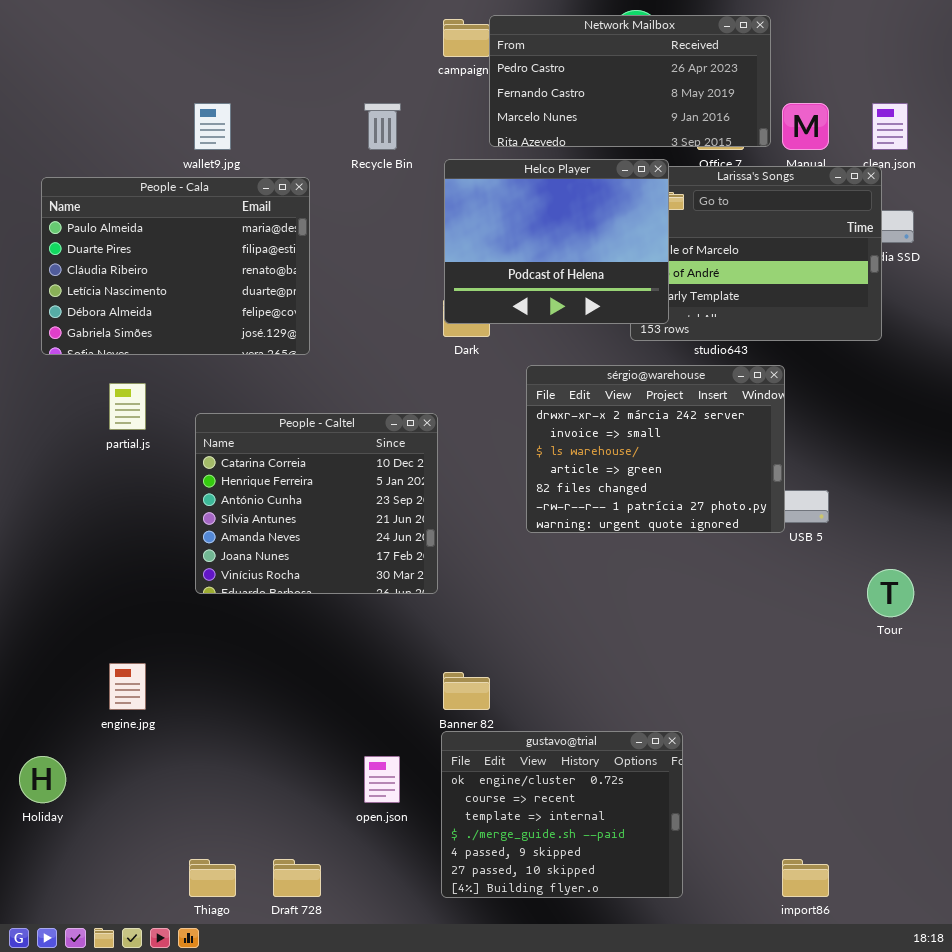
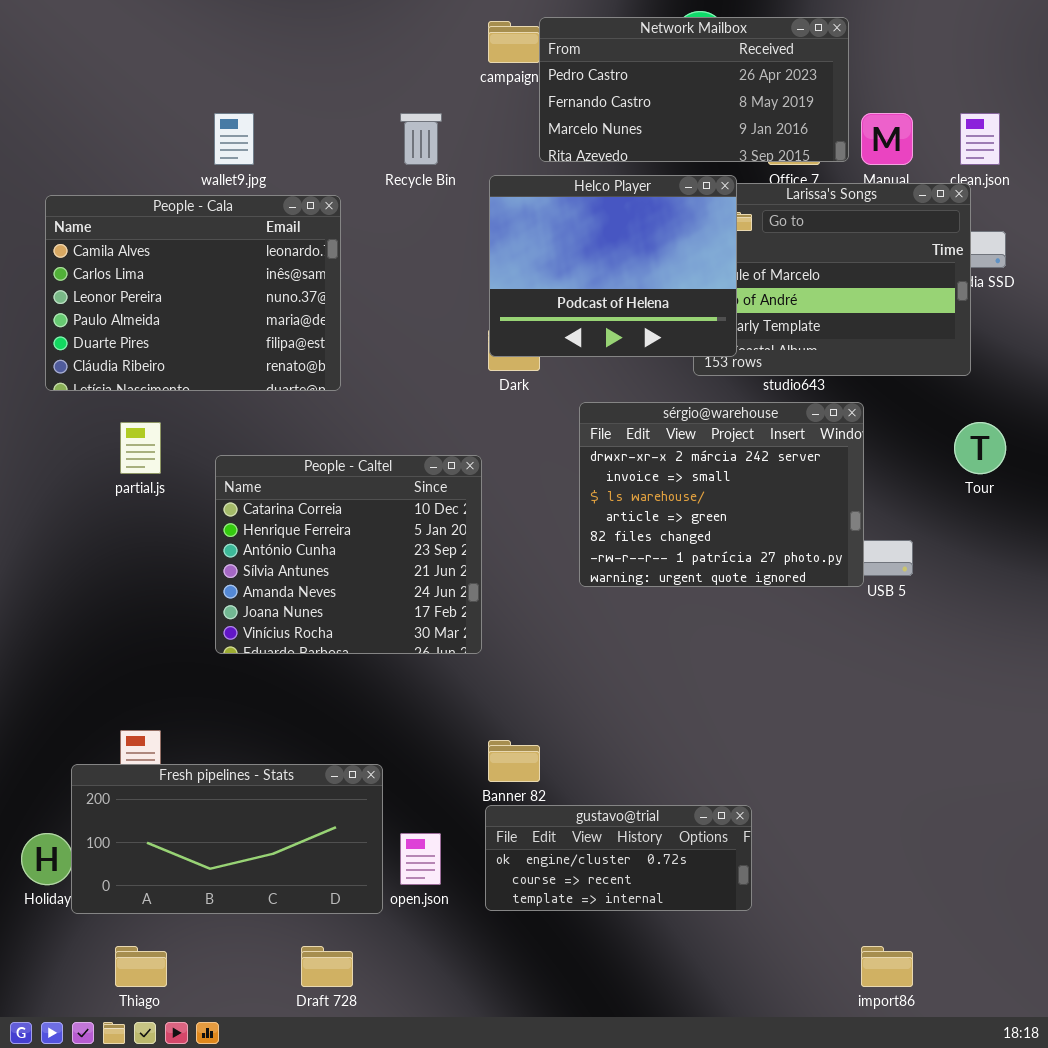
People - Cala: [41,177,310,355] -> [45,195,341,391], scrolled up 3 rows
Tour: [867,569,914,617] -> [954,422,1006,474], moved
Fresh pipelines - Stats: none -> [71,764,383,914], opened
gustavo@trial: [441,731,683,898] -> [485,805,752,911], resized
Thiago: [189,859,236,897] -> [115,946,167,987], moved

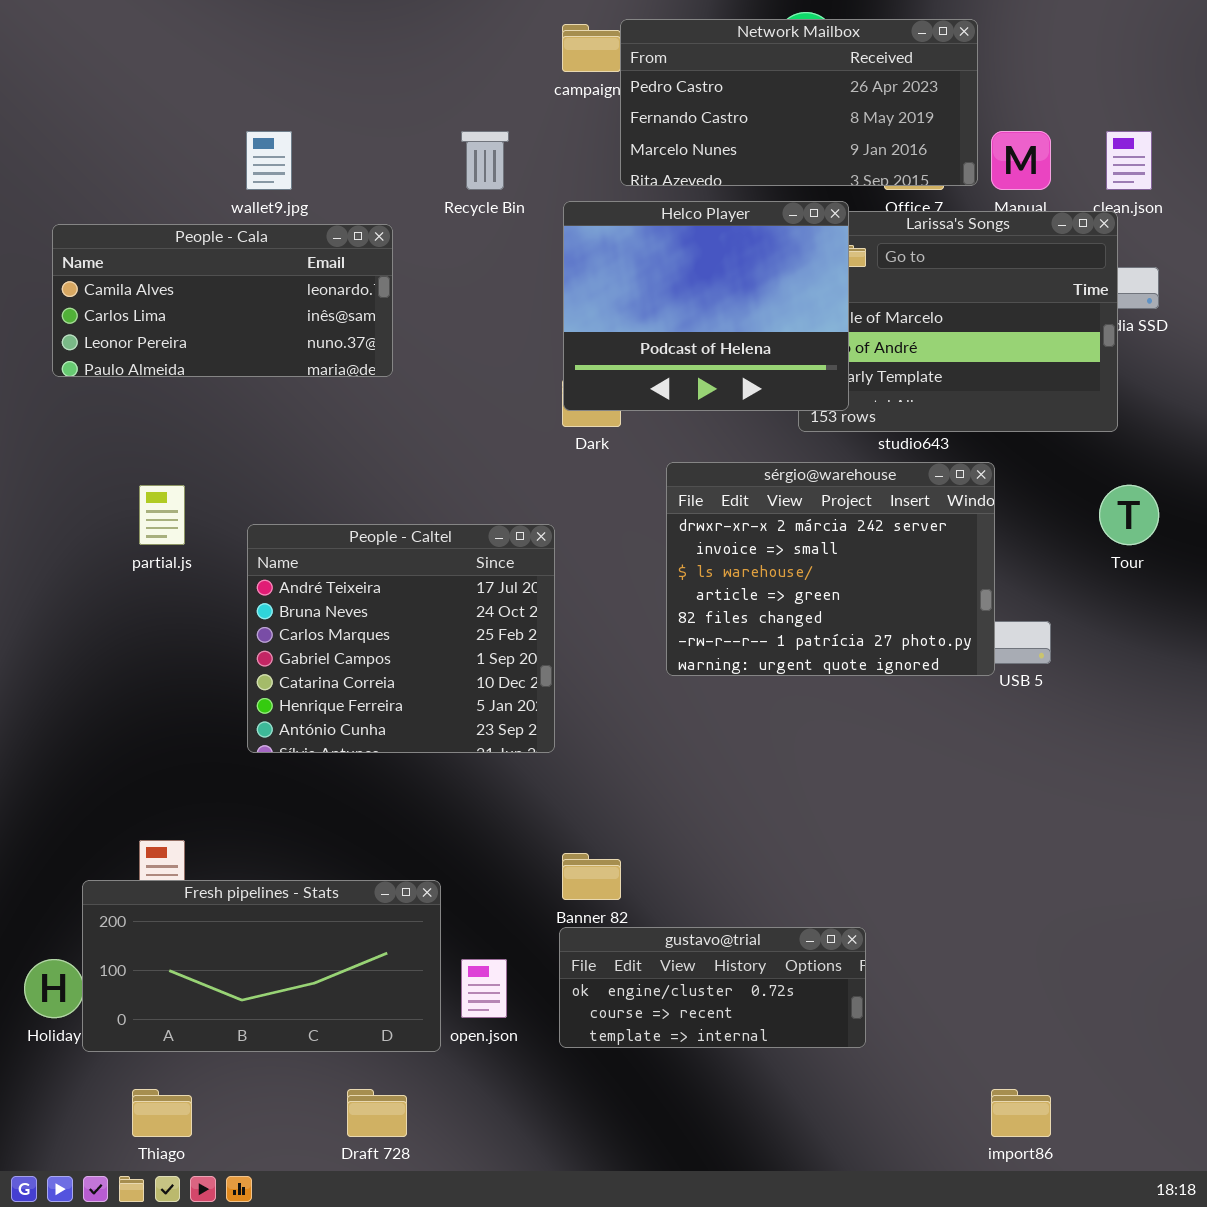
People - Cala: [45,195,341,391] -> [52,224,393,377], resized
People - Caltel: [215,455,482,654] -> [247,524,555,753], scrolled up 4 rows

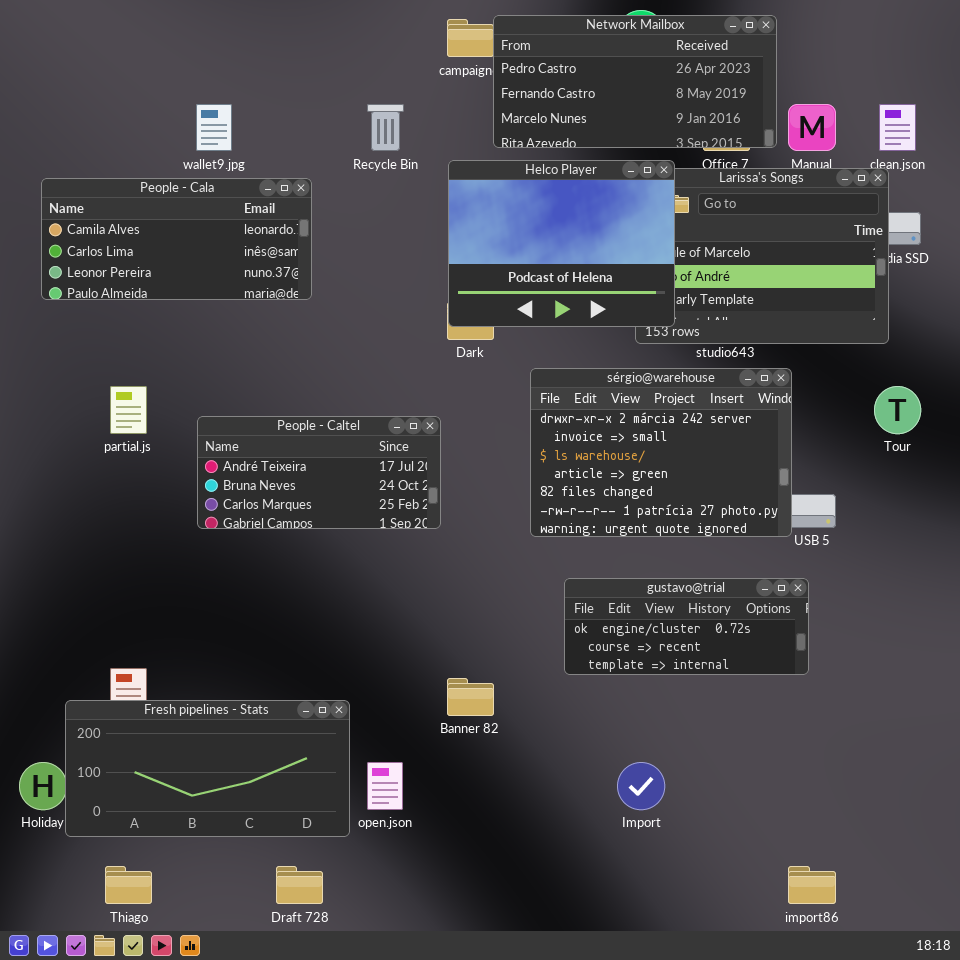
People - Caltel: [247,524,555,753] -> [197,416,441,529], resized
gustavo@trial: [559,927,866,1048] -> [564,578,809,675], moved

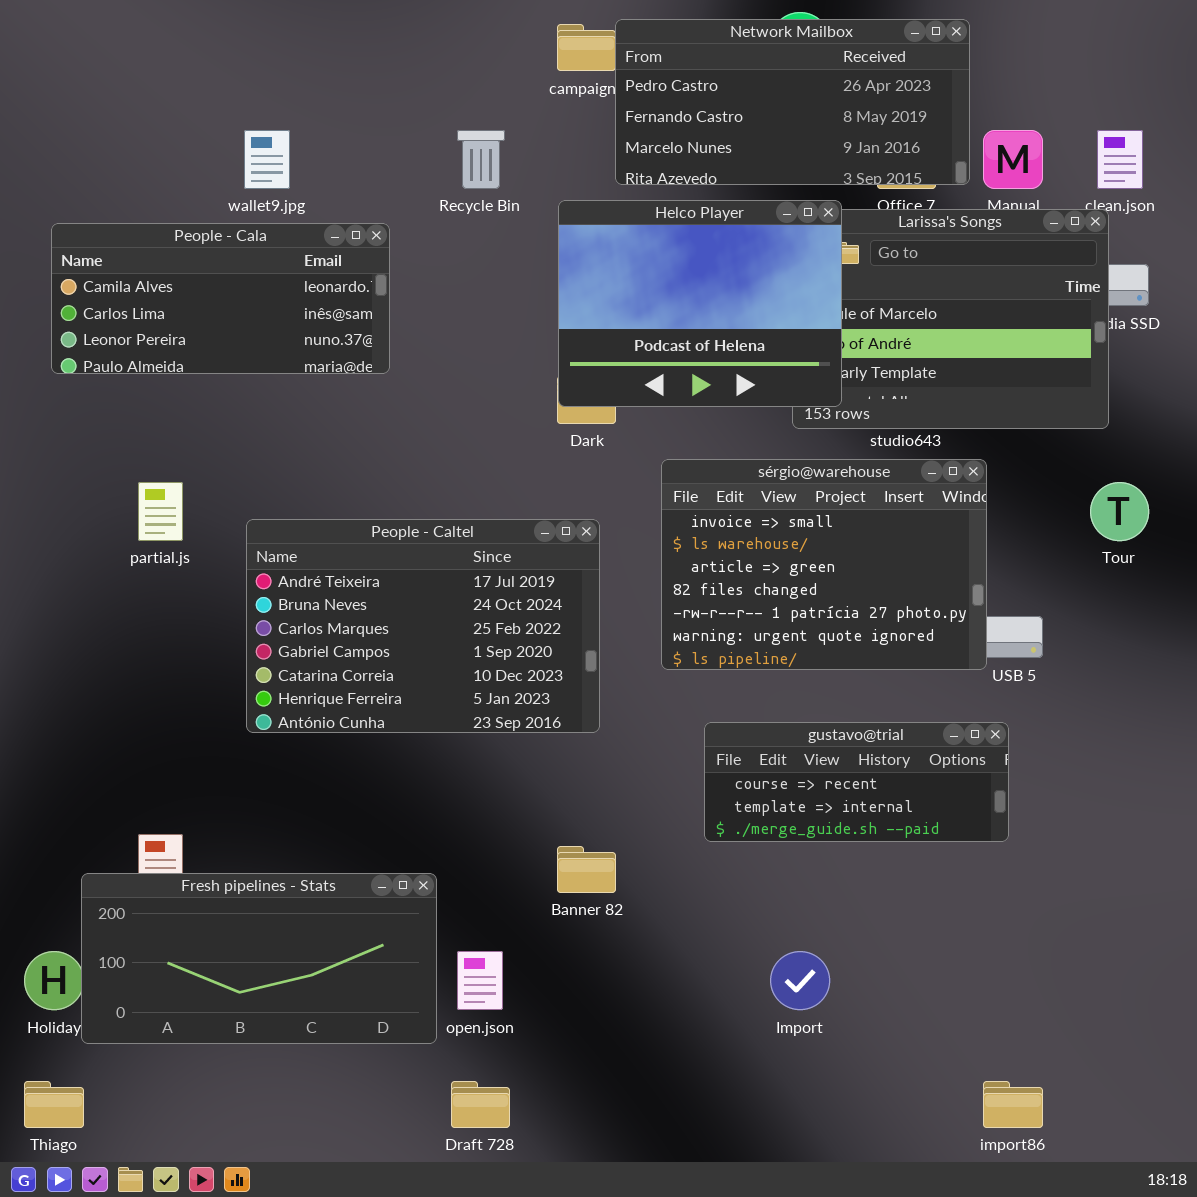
sérgio@warehouse: [530,368,792,537] -> [661,459,987,670], scrolled down 1 row
People - Caltel: [197,416,441,529] -> [246,519,600,733], resized
gustavo@trial: [564,578,809,675] -> [704,722,1009,842], scrolled down 1 row
Thiago: [105,866,152,904] -> [24,1081,84,1128], moved
Draft 728: [276,866,323,904] -> [451,1081,510,1128], moved

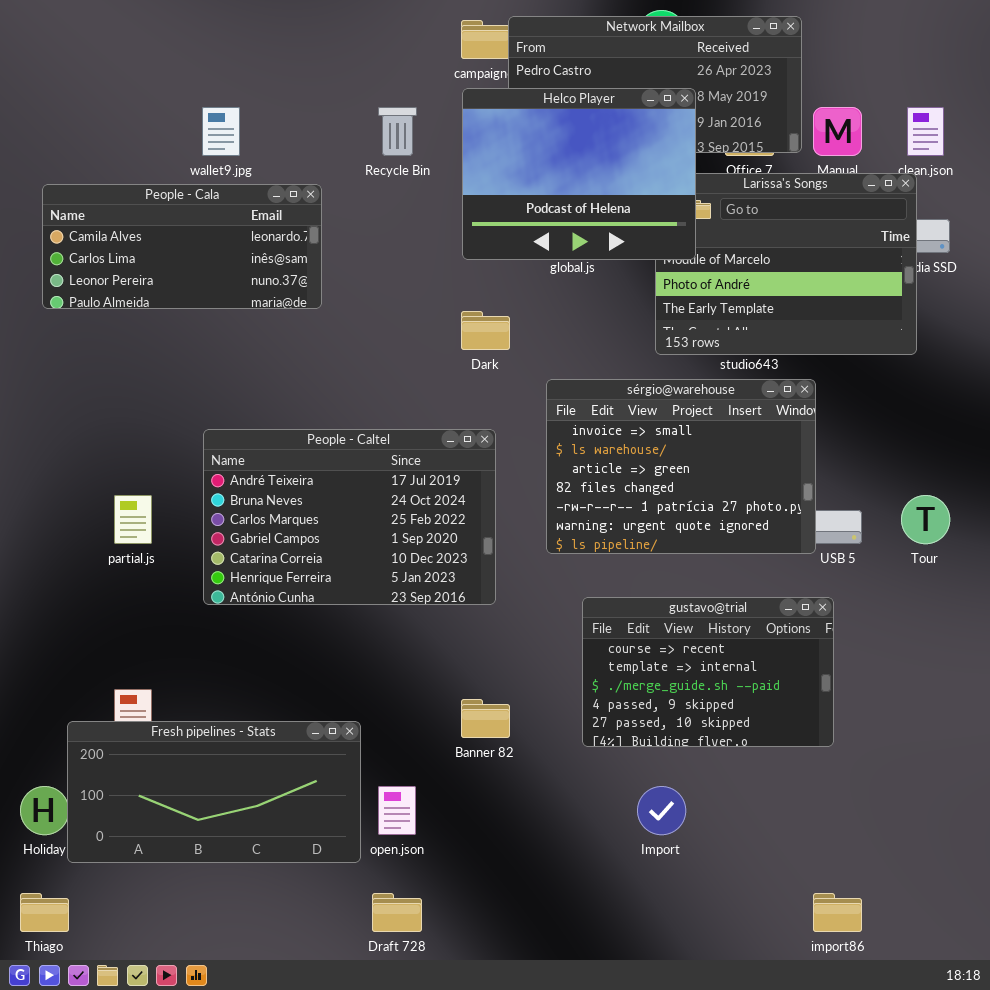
Helco Player: [558,200,842,407] -> [462,88,696,260], moved
partial.js: [138,482,183,541] -> [114,495,152,544], moved
Tour: [1090,482,1149,541] -> [901,495,950,544], moved
gustavo@trial: [704,722,1009,842] -> [582,597,834,747], resized

